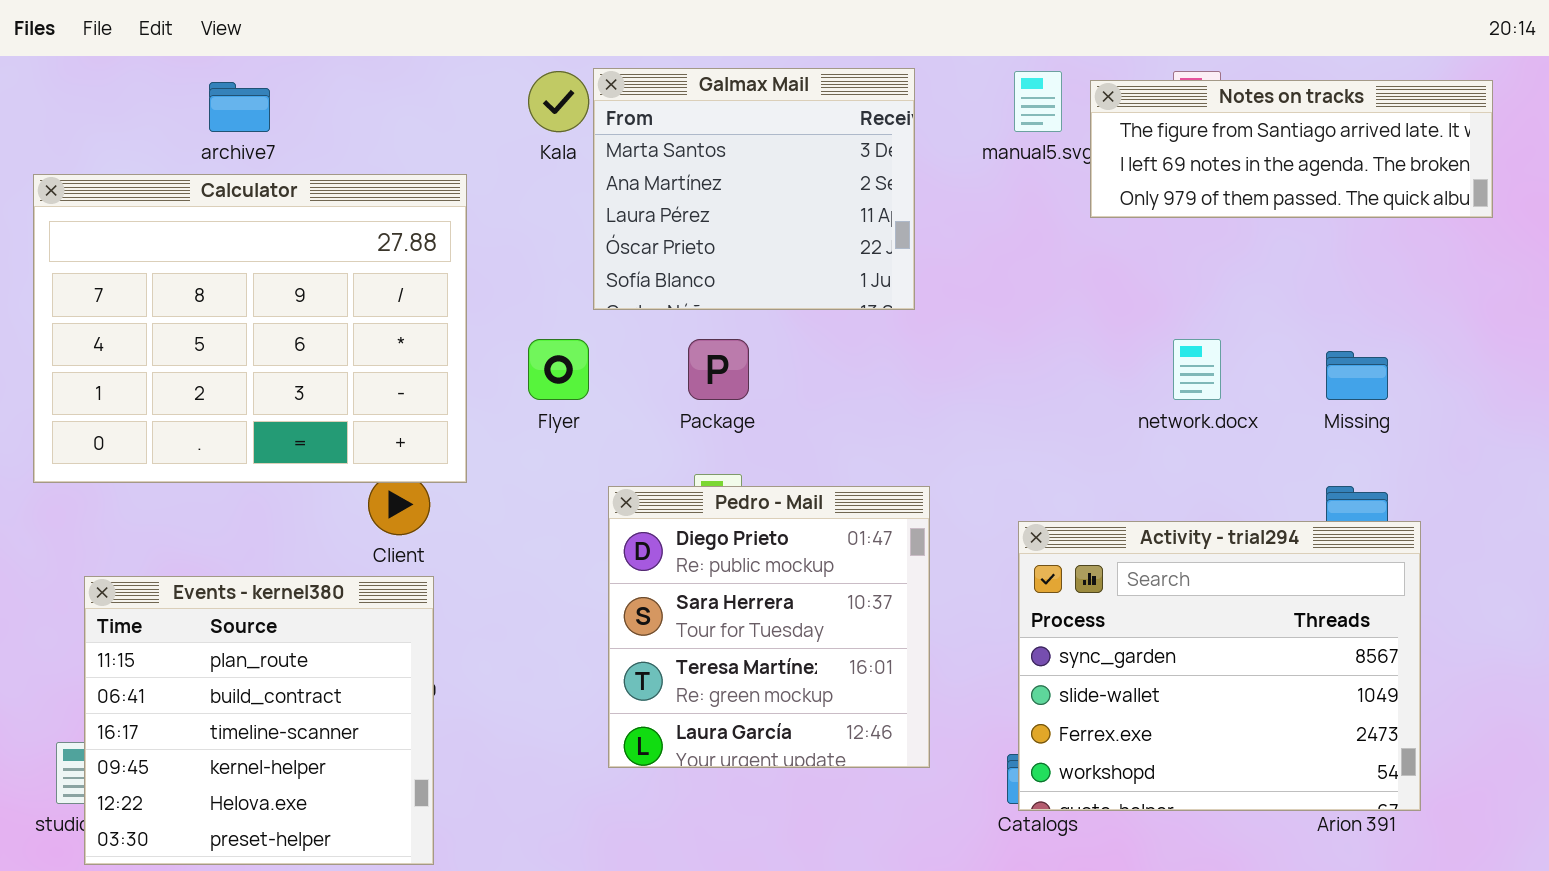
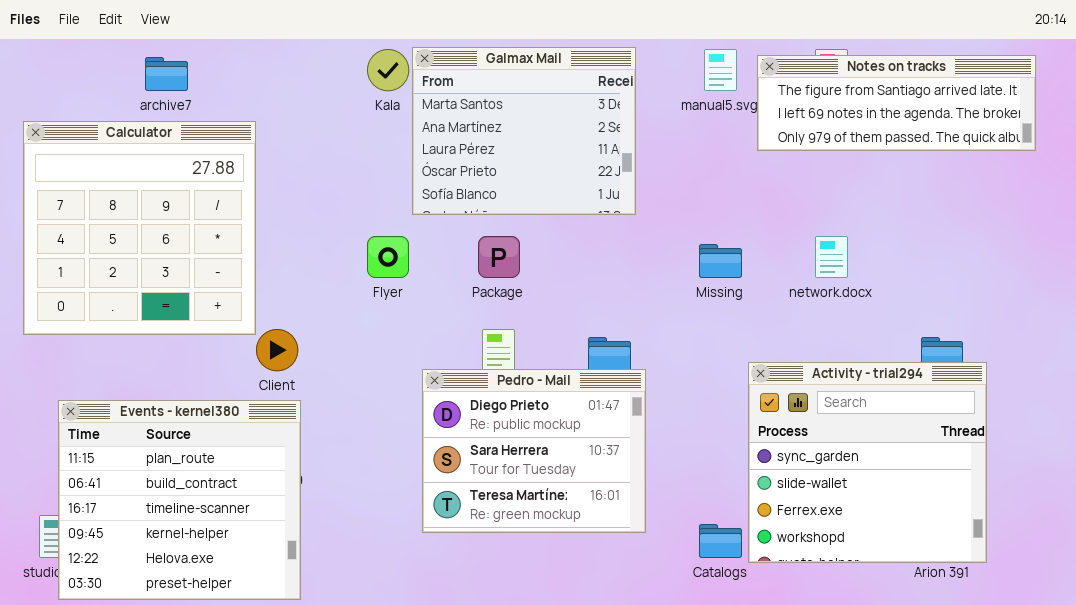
Calculator: [33,174,467,483] -> [23,121,256,335], resized
Missing: [1326,351,1388,400] -> [699,244,742,278], moved
Pedro - Mail: [608,486,930,768] -> [422,369,646,533], resized
Activity - trial294: [1018,521,1421,811] -> [748,362,987,563], resized

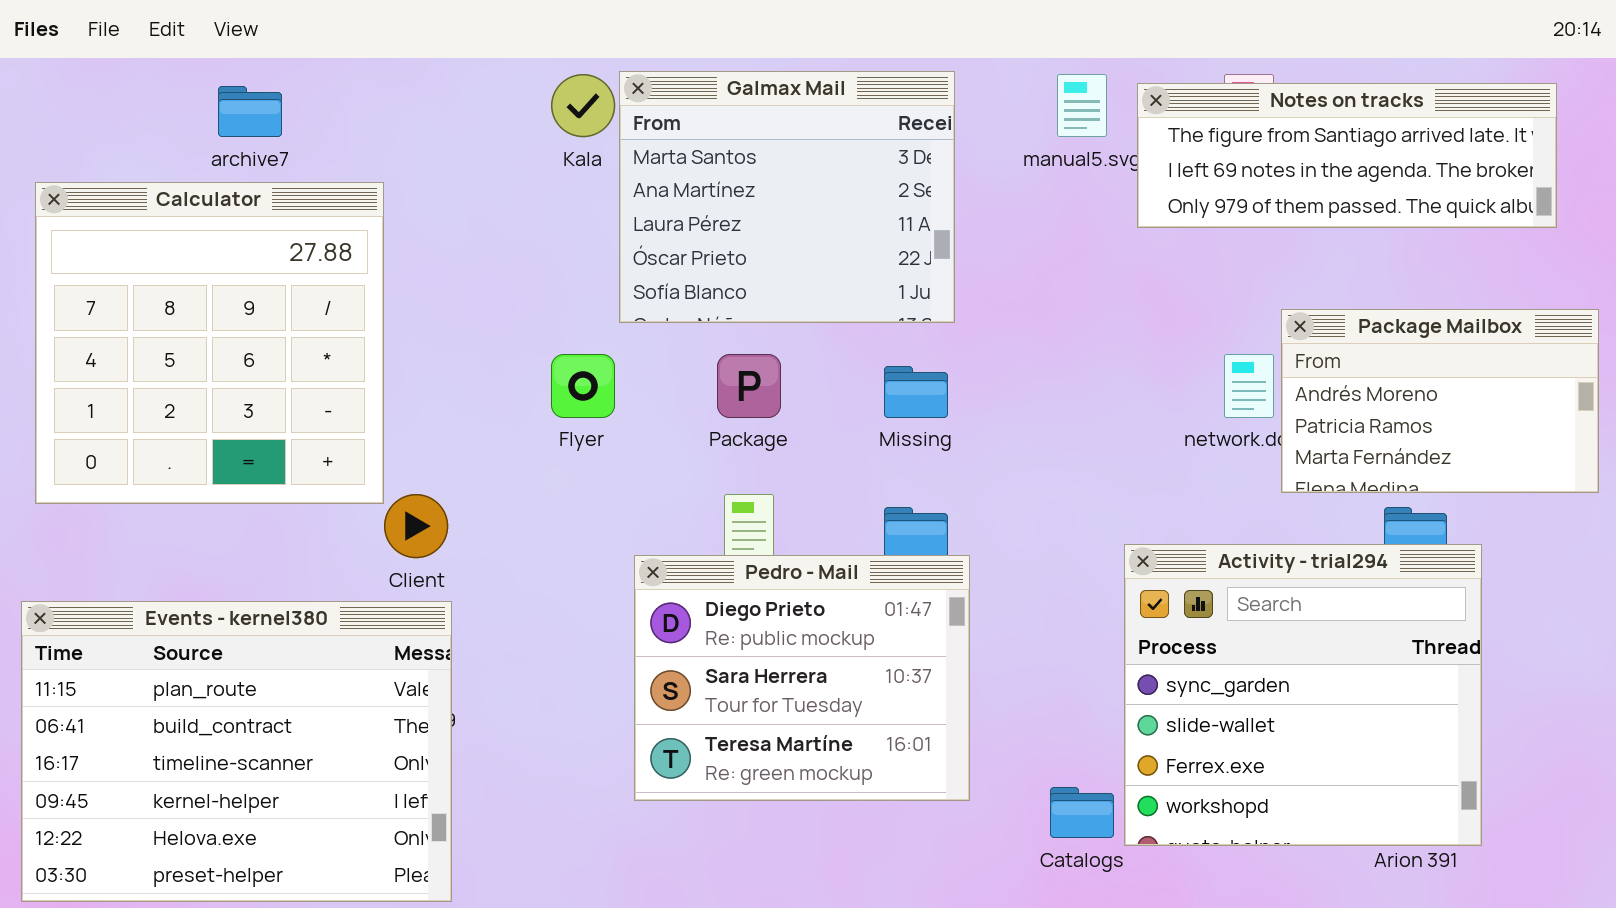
Package Mailbox: none -> [1281,309,1599,493], opened
Missing: [699,244,742,278] -> [884,366,948,418], moved
Events - kernel380: [58,400,301,600] -> [21,601,452,902], resized

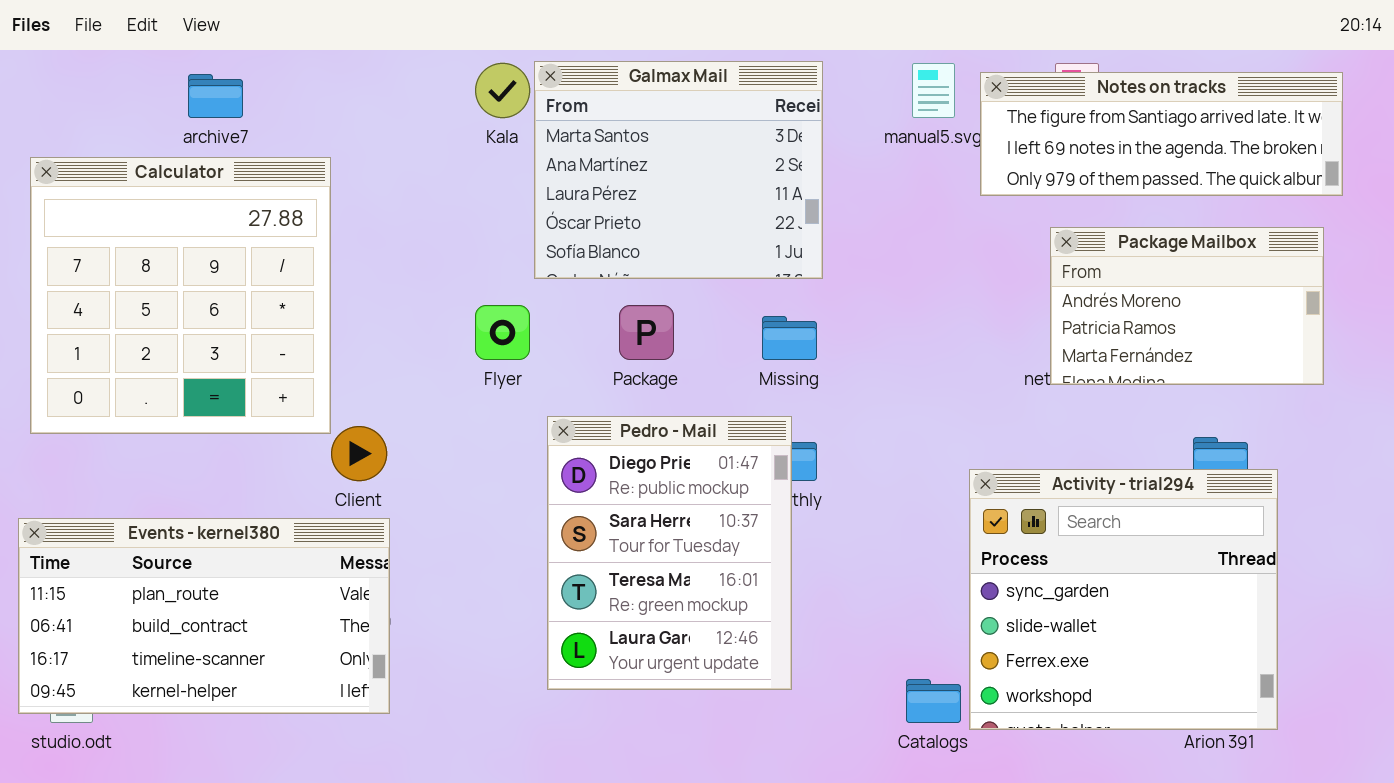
Package Mailbox: [1281,309,1599,493] -> [1050,227,1324,385], moved
Pedro - Mail: [634,555,970,801] -> [547,416,792,690], resized
Events - kernel380: [21,601,452,902] -> [18,518,390,714], resized

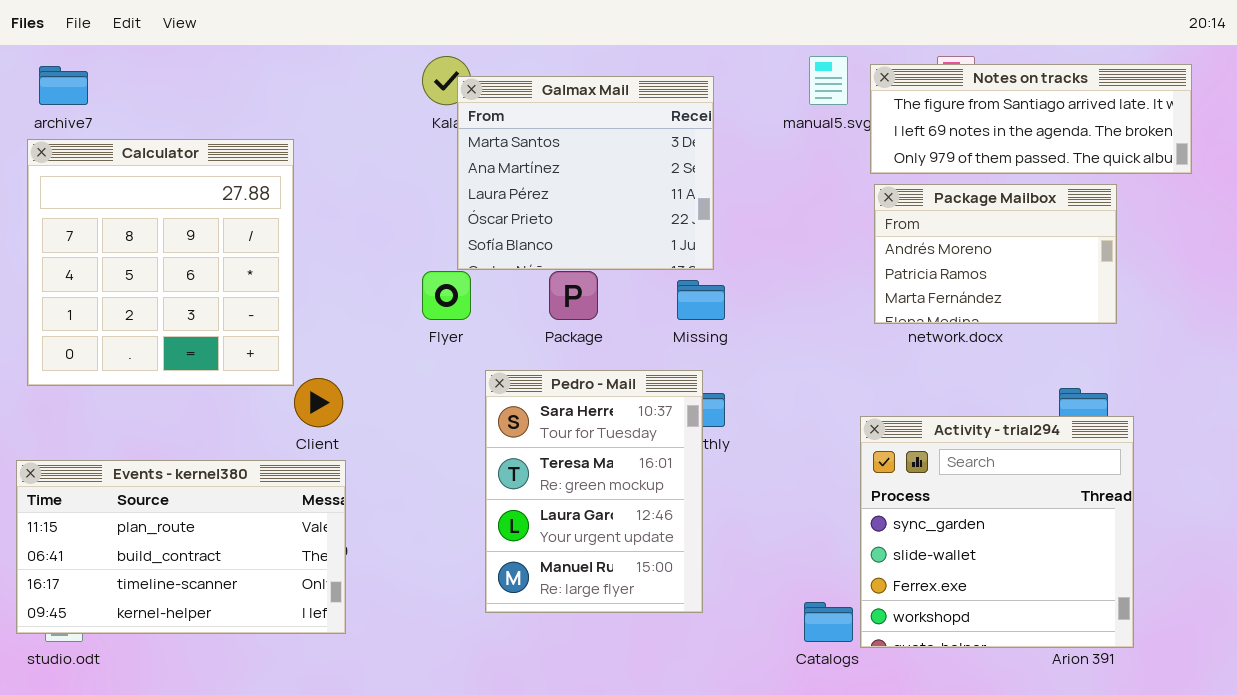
Galmax Mail: [534,61,823,279] -> [457,76,714,270], moved
archive7: [188,74,243,118] -> [39,66,88,105], moved
Package Mailbox: [1050,227,1324,385] -> [874,184,1117,324], moved
Pedro - Mail: [547,416,792,690] -> [485,370,703,613], scrolled down 1 row

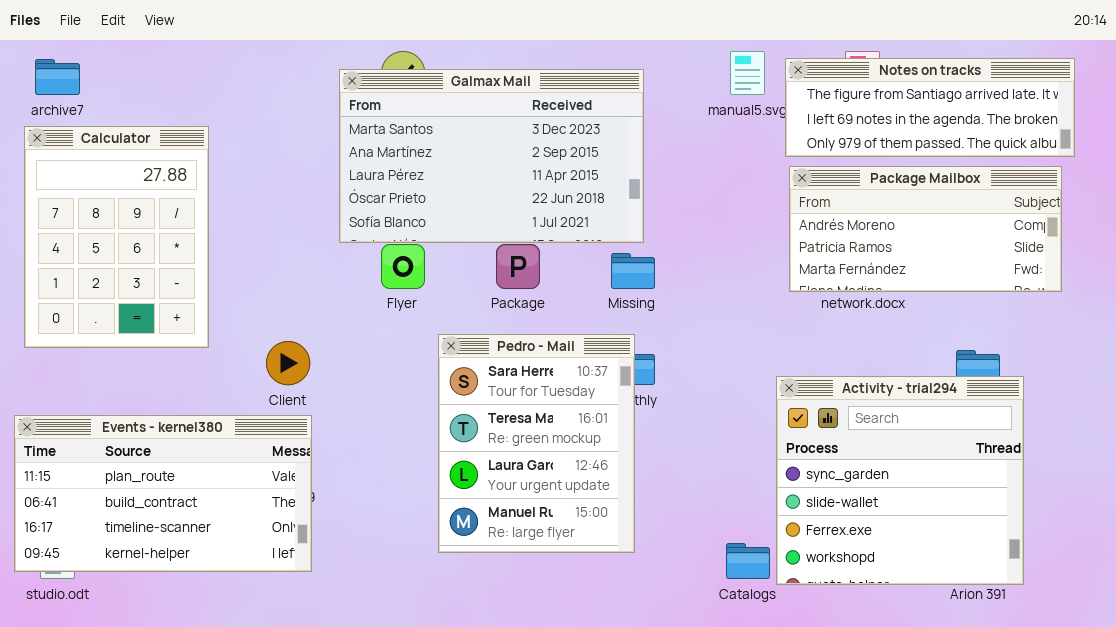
Galmax Mail: [457,76,714,270] -> [339,69,644,243], resized
Calculator: [27,139,294,386] -> [24,126,209,348], resized
Package Mailbox: [874,184,1117,324] -> [789,166,1062,292], resized

